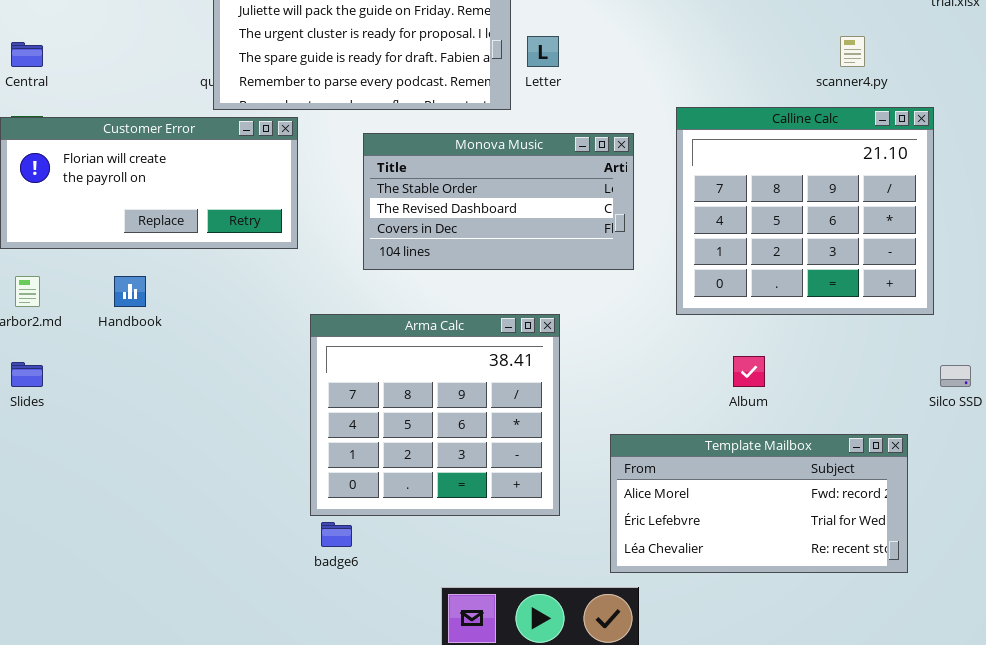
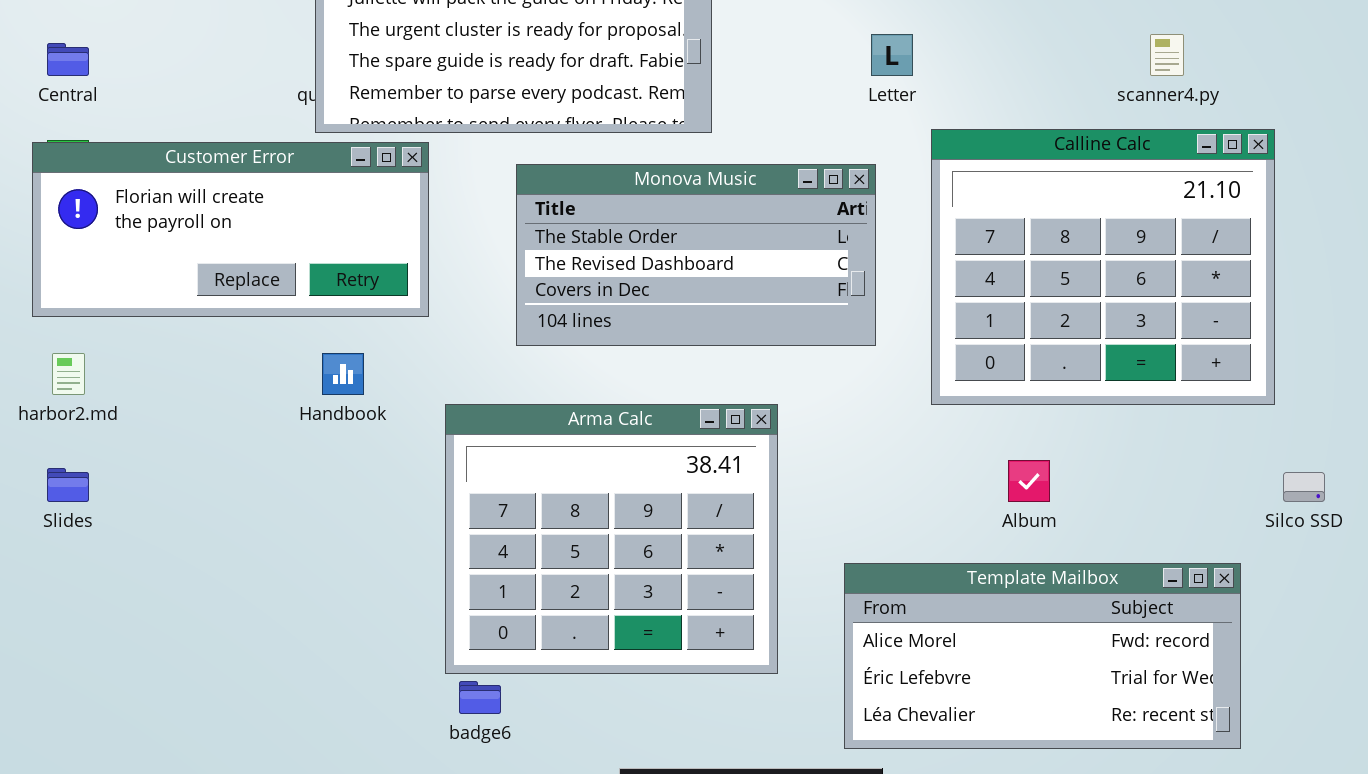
Letter: [527,36,559,67] -> [871,34,913,76], moved
Handbook: [114,276,146,307] -> [322,353,364,395], moved

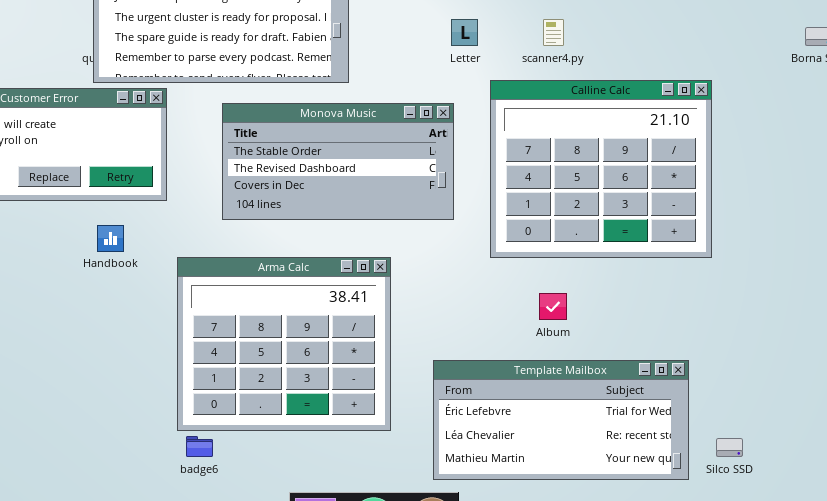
scanner4.py: [1150,34,1184,76] -> [543,19,564,46], moved
Silco SSD: [1283,472,1325,502] -> [716,438,743,457], moved
Template Mailbox: [844,563,1241,749] -> [433,360,689,480], scrolled down 1 row

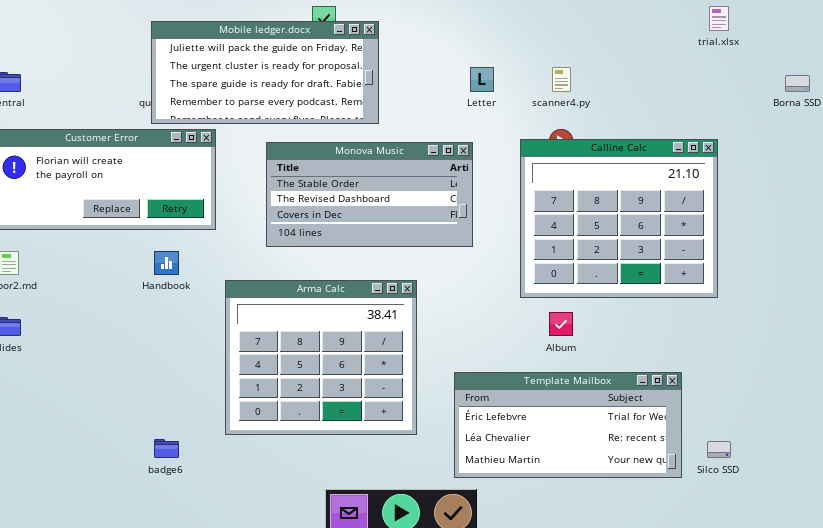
Calline Calc: [490,80,712,258] -> [520,139,718,298], moved
badge6: [186,436,213,457] -> [154,439,179,458], moved

